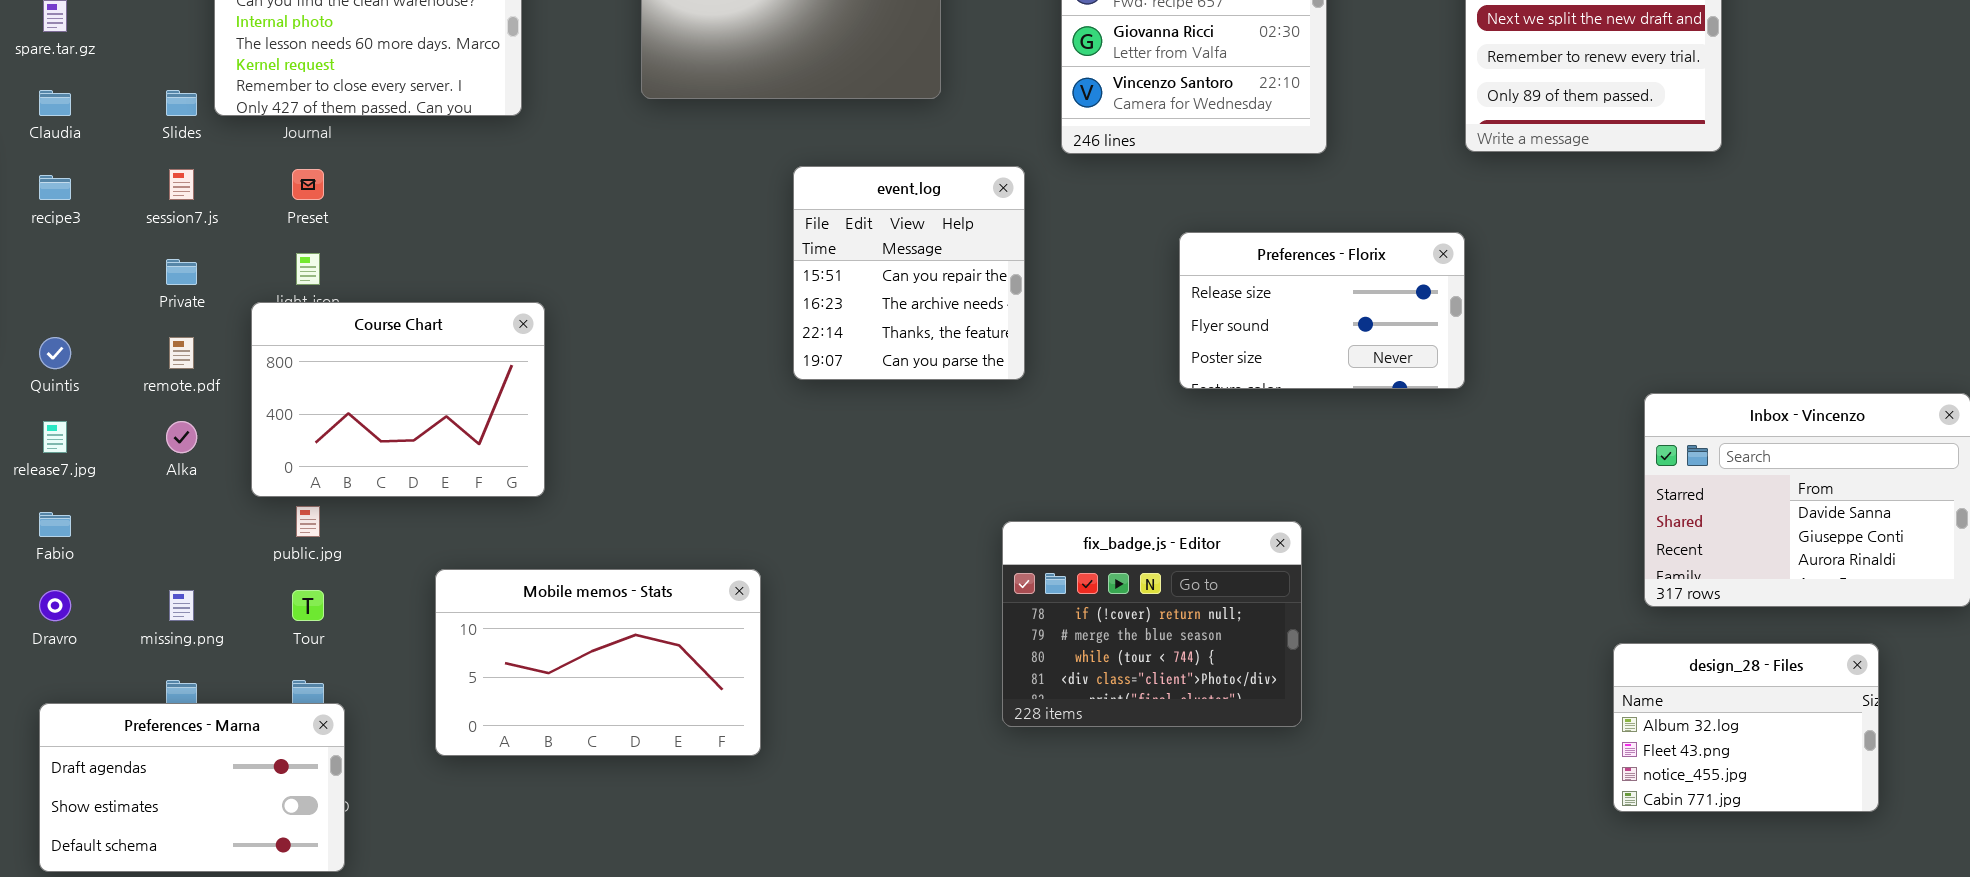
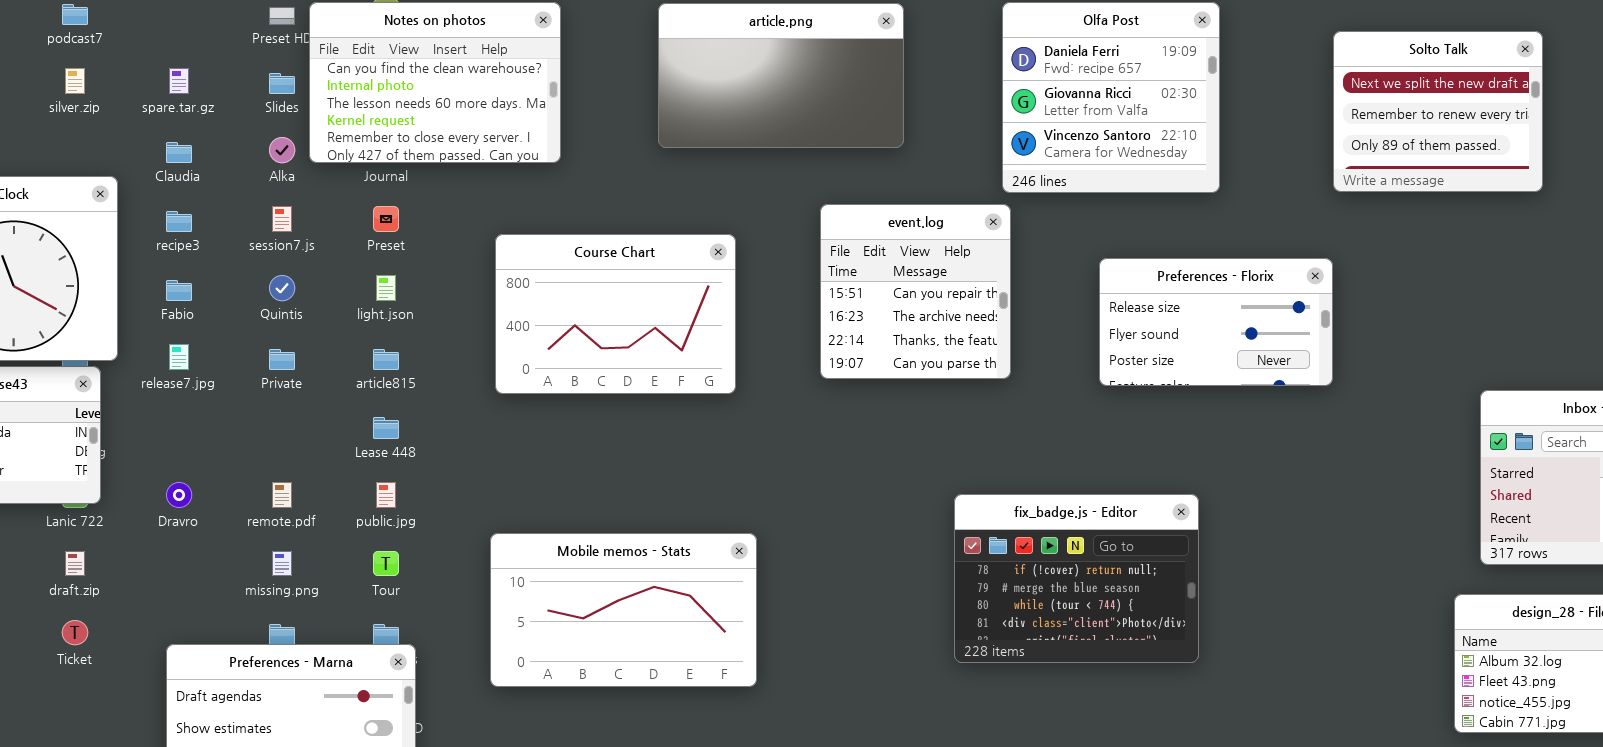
Slides: [166,90,197,116] -> [269,73,295,94], moved
event.log: [793,166,1025,380] -> [820,204,1011,379], moved
Private: [166,259,197,285] -> [269,349,295,370], moved
Course Chart: [251,302,545,497] -> [495,234,736,394], moved
Quintis: [39,337,71,369] -> [269,275,295,301], moved
remote.pdf: [169,337,194,369] -> [272,482,292,508], moved
release7.jpg: [43,421,67,453] -> [169,344,189,370], moved
Alka: [166,421,197,453] -> [269,137,295,163], moved
Fabio: [39,512,71,537] -> [166,280,192,301], moved
Dravro: [39,590,71,621] -> [166,482,192,508], moved

